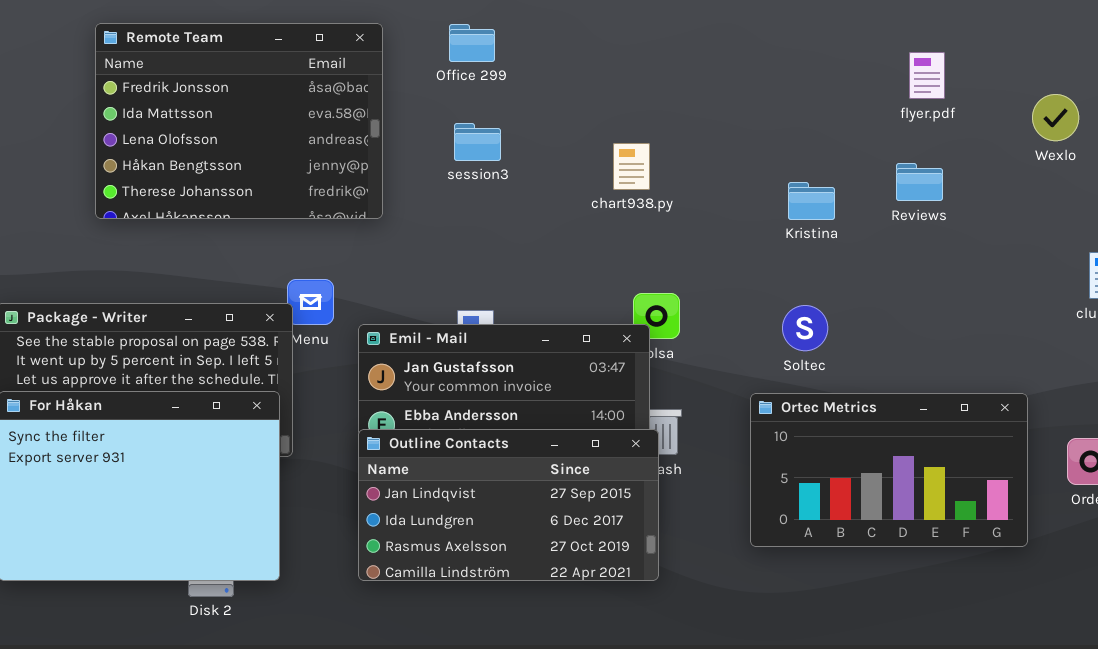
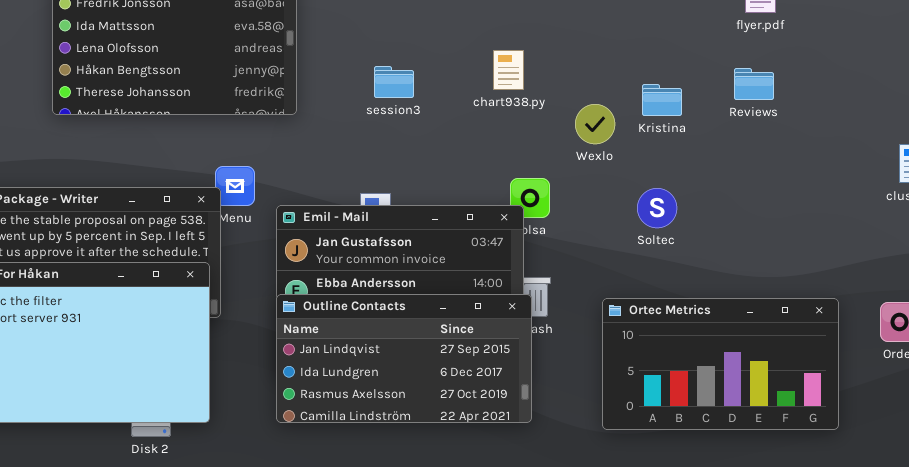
Wexlo: [1032,94,1079,141] -> [575,104,615,144], moved
session3: [454,123,501,161] -> [374,66,414,98], moved
Ortec Metrics: [750,393,1028,547] -> [602,298,839,430], moved

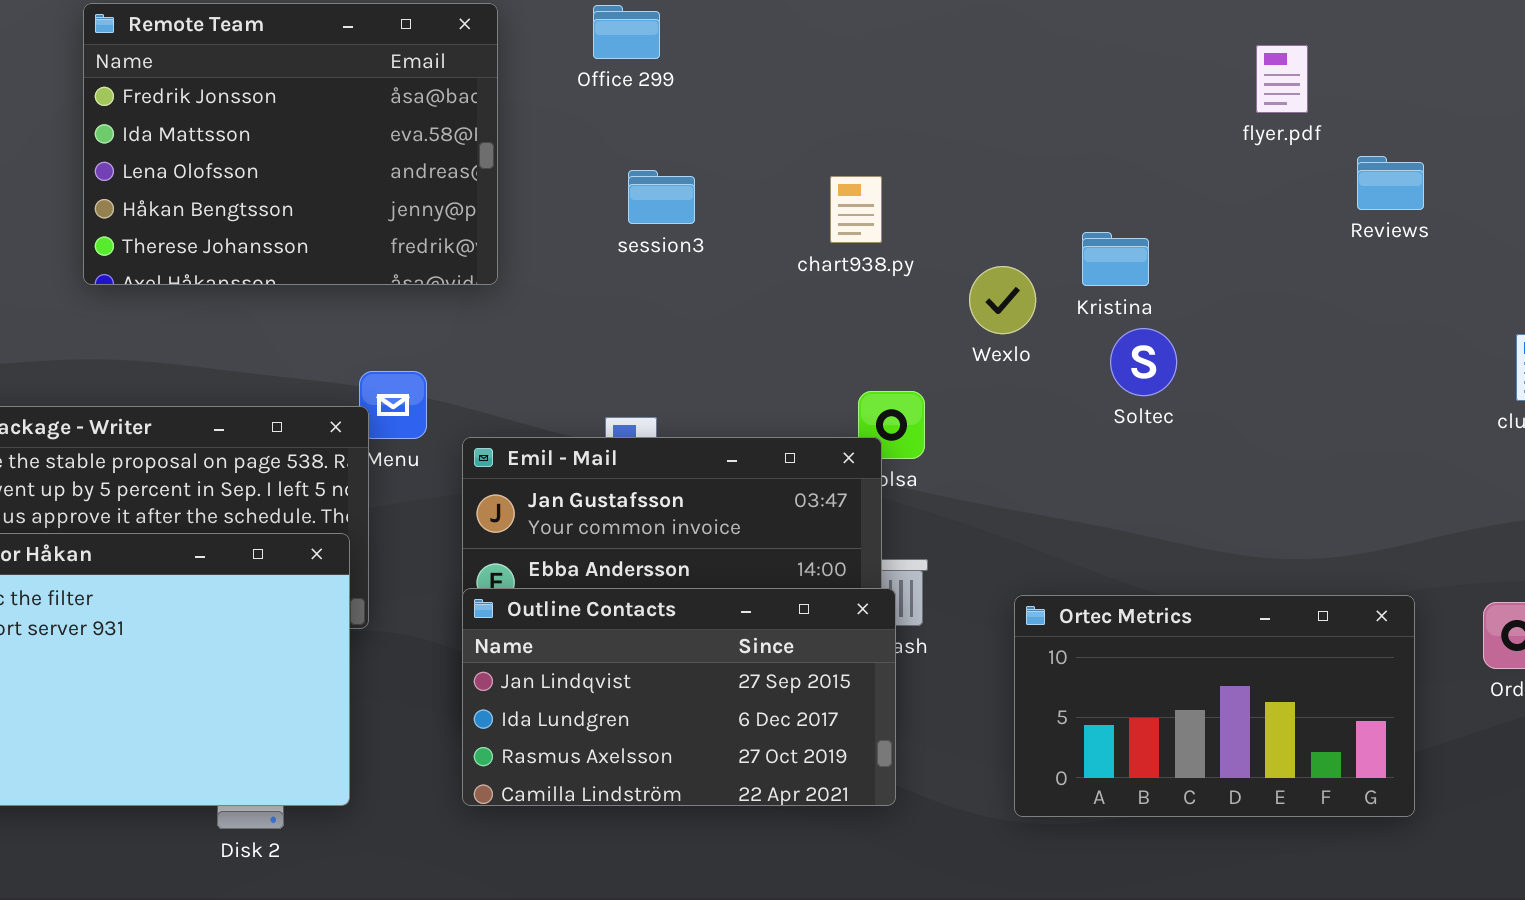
session3: [374,66,414,98] -> [628,170,695,224], moved
Reviews: [734,68,774,100] -> [1357,156,1424,210], moved
Soltec: [637,188,677,228] -> [1110,328,1177,396], moved

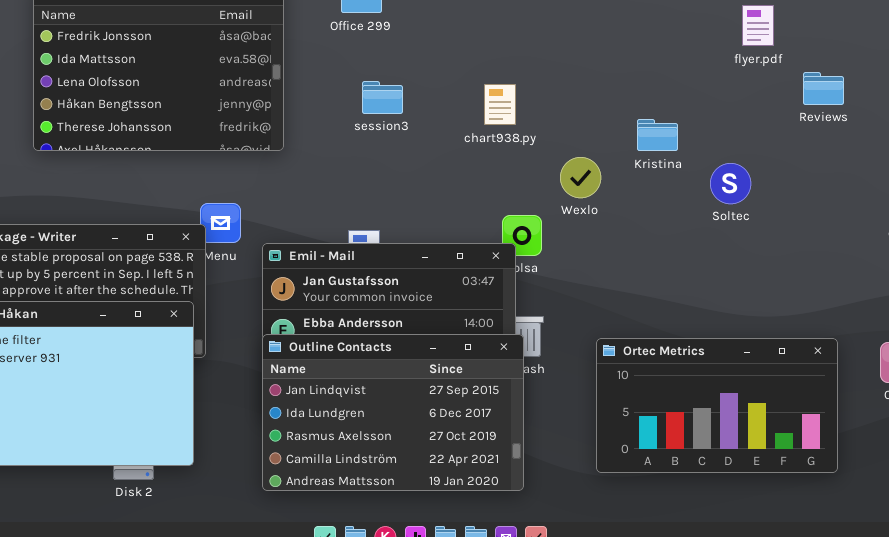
Wexlo: [969,266,1036,334] -> [560,157,601,198], moved
Soltec: [1110,328,1177,396] -> [710,163,751,204], moved
Outline Contacts: [462,588,896,806] -> [262,334,524,491], resized

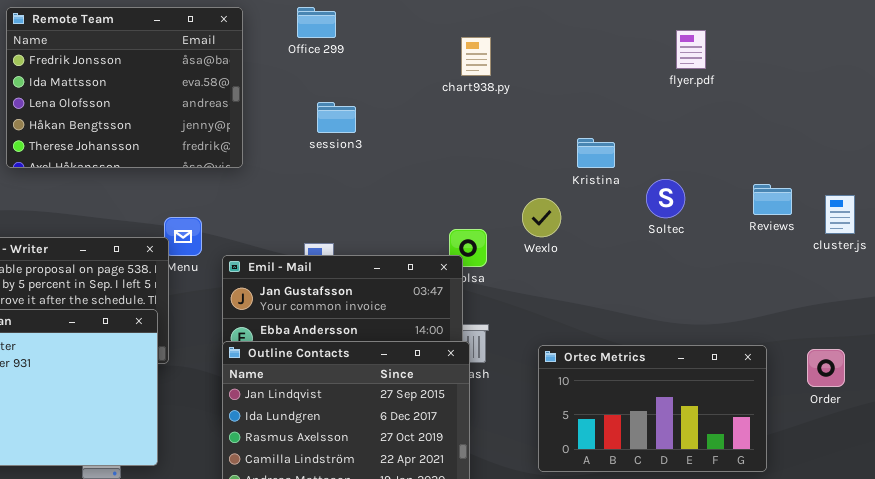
Reviews: [803,72,844,105] -> [753,184,792,215], moved
chart938.py: [484,84,516,125] -> [461,37,491,76], moved
Wexlo: [560,157,601,198] -> [522,198,561,237], moved

